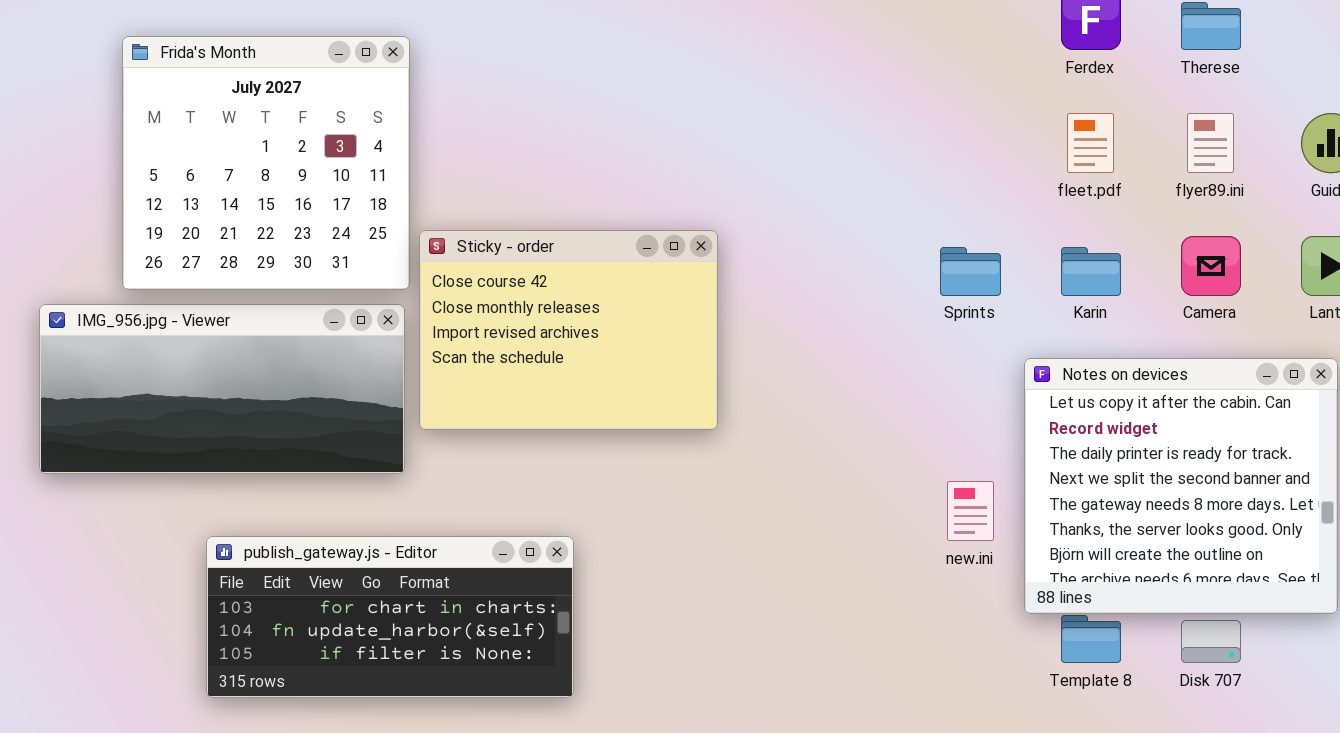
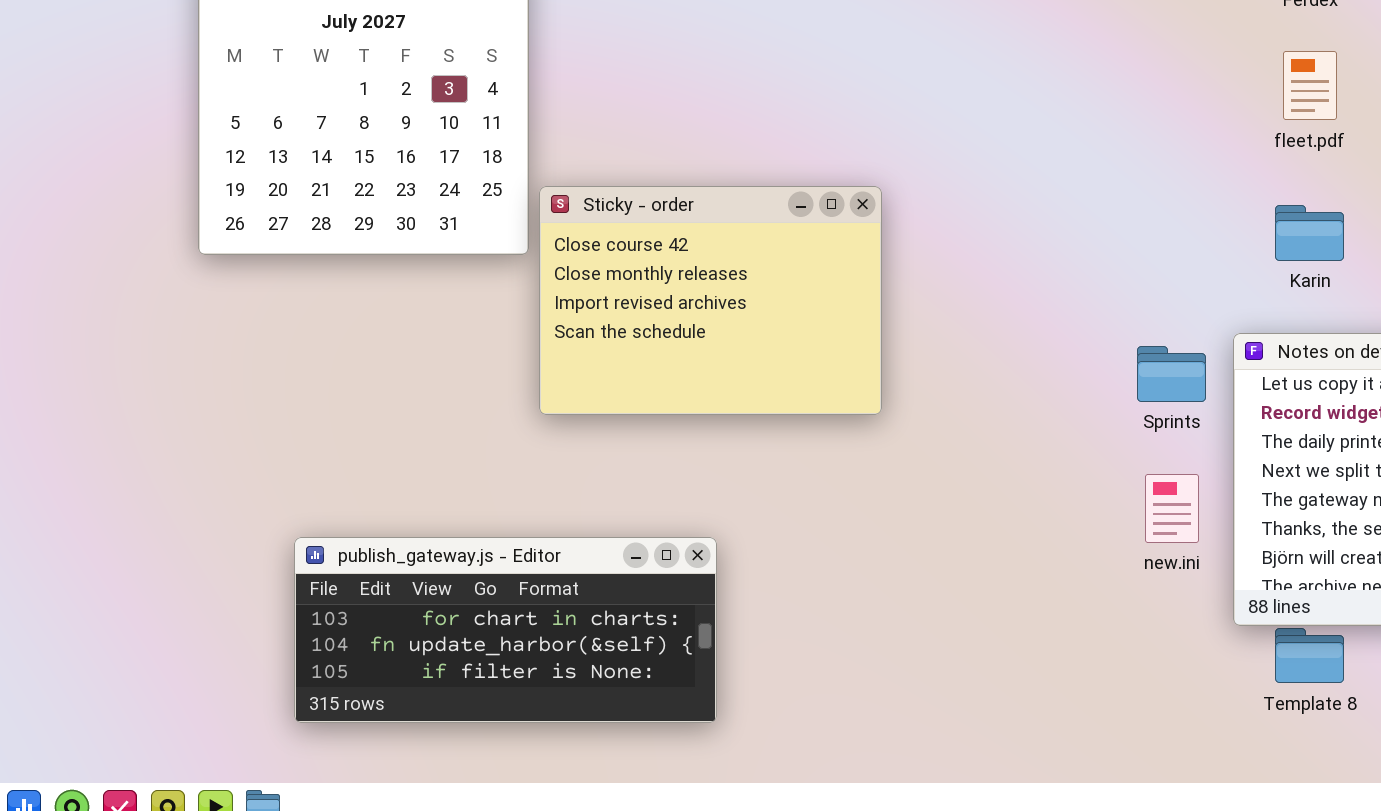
Sprints: [940,247,1001,296] -> [1137,346,1206,402], moved
IMG_956.jpg - Viewer: [39,304,405,474] -> none, closed

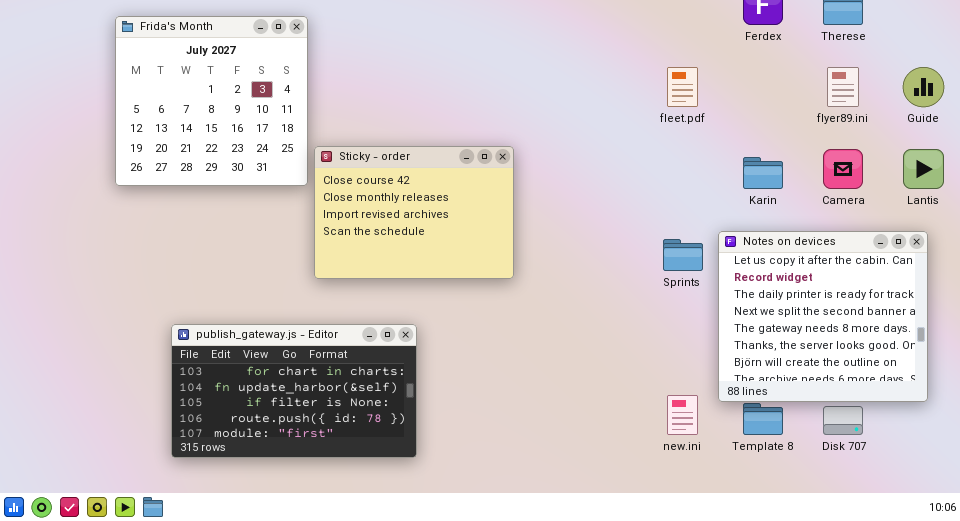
fleet.pdf: [1283,51,1337,120] -> [667,67,698,107], moved
new.ini: [1145,474,1199,543] -> [667,395,698,435], moved
publish_gateway.js - Editor: [294,537,717,723] -> [171,324,417,458], resized

